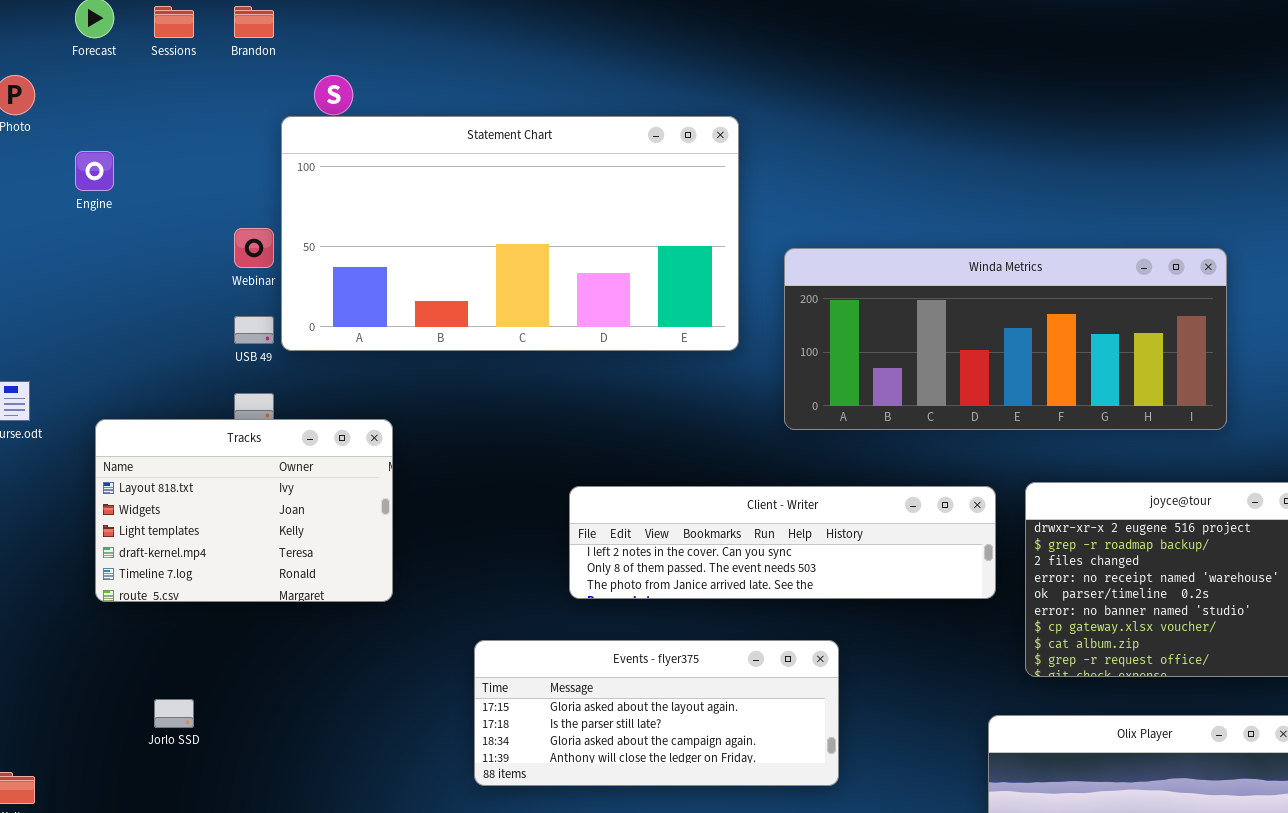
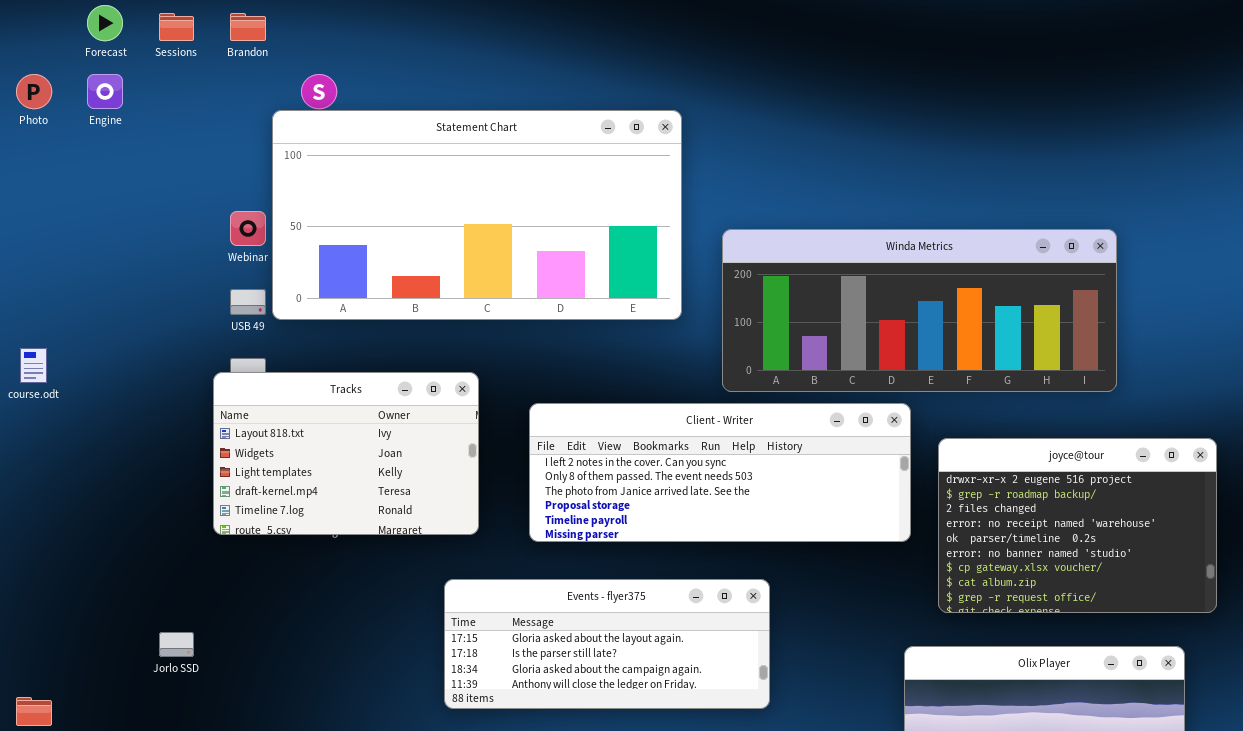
Engine: [75,151,114,191] -> [87,74,123,109], moved
Tracks: [95,419,393,602] -> [213,372,479,535], moved
Client - Writer: [569,486,996,599] -> [529,403,911,542], resized

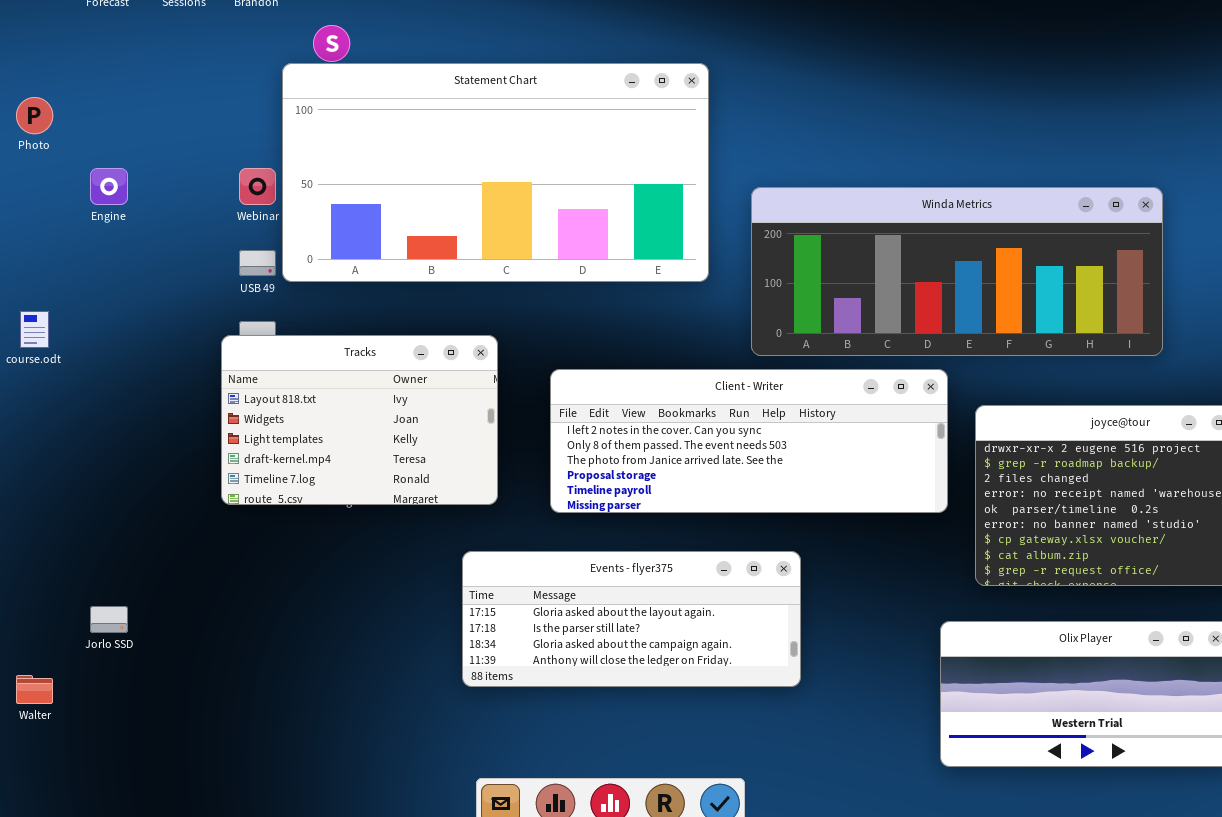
Photo: [16,74,52,109] -> [16,97,53,134], moved
Engine: [87,74,123,109] -> [90,168,128,205], moved
Jorlo SSD: [159,632,194,657] -> [90,606,128,633], moved

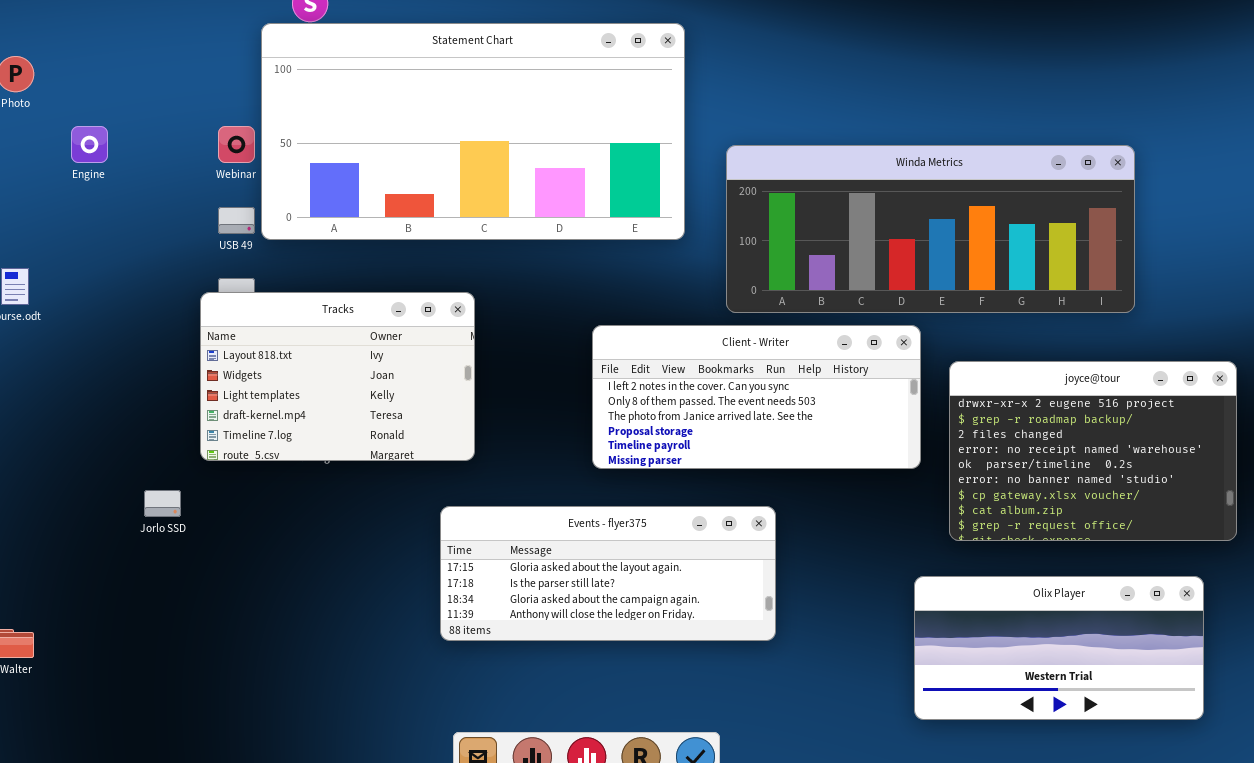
Client - Writer: [550,369,948,513] -> [592,325,921,469], resized
Jorlo SSD: [90,606,128,633] -> [144,490,181,517], moved

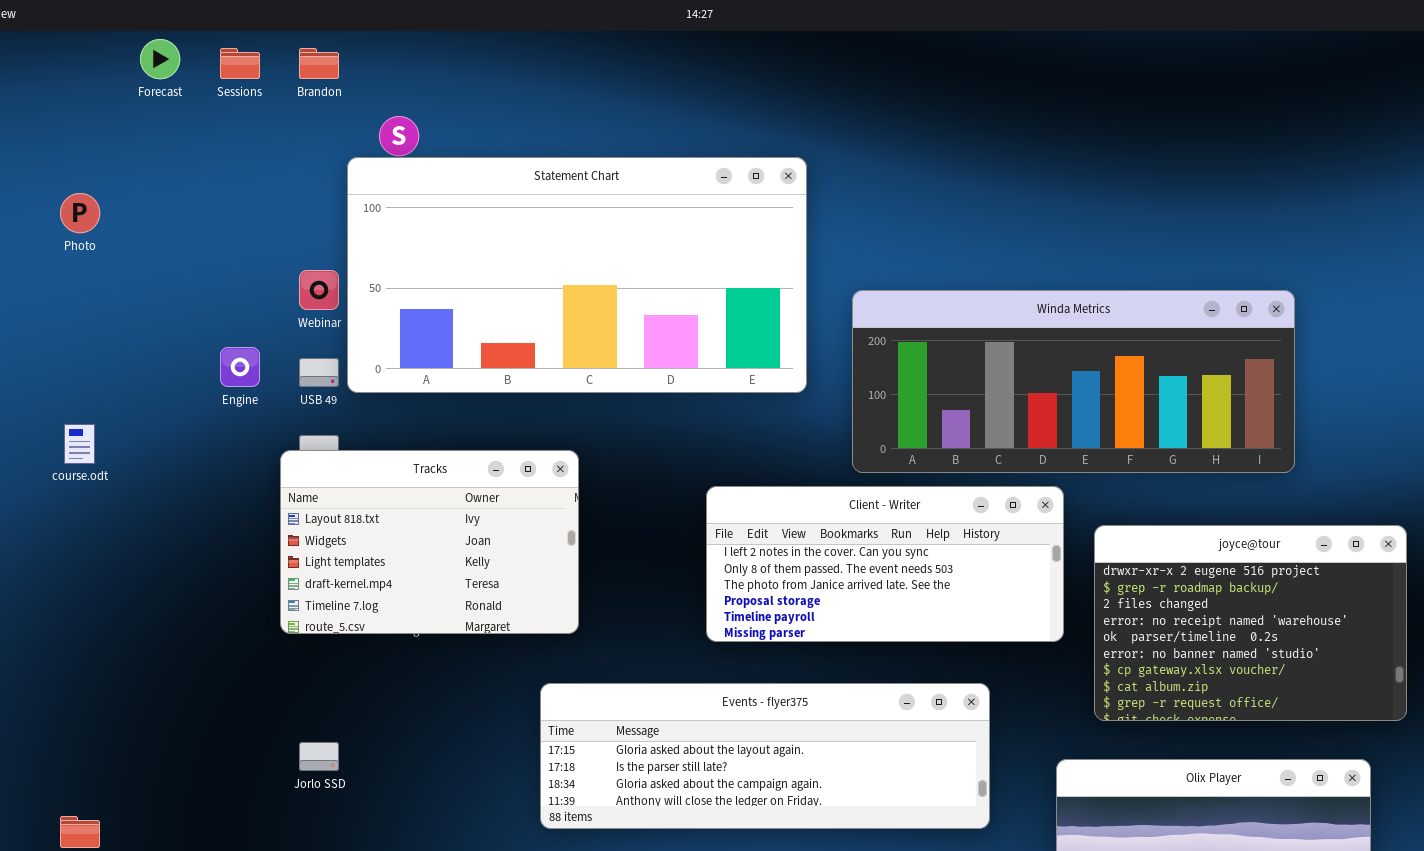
Engine: [71,126,108,163] -> [220,347,260,387], moved
Jorlo SSD: [144,490,181,517] -> [299,742,339,771], moved
Events - flyer375: [440,506,776,641] -> [540,683,990,829], resized

